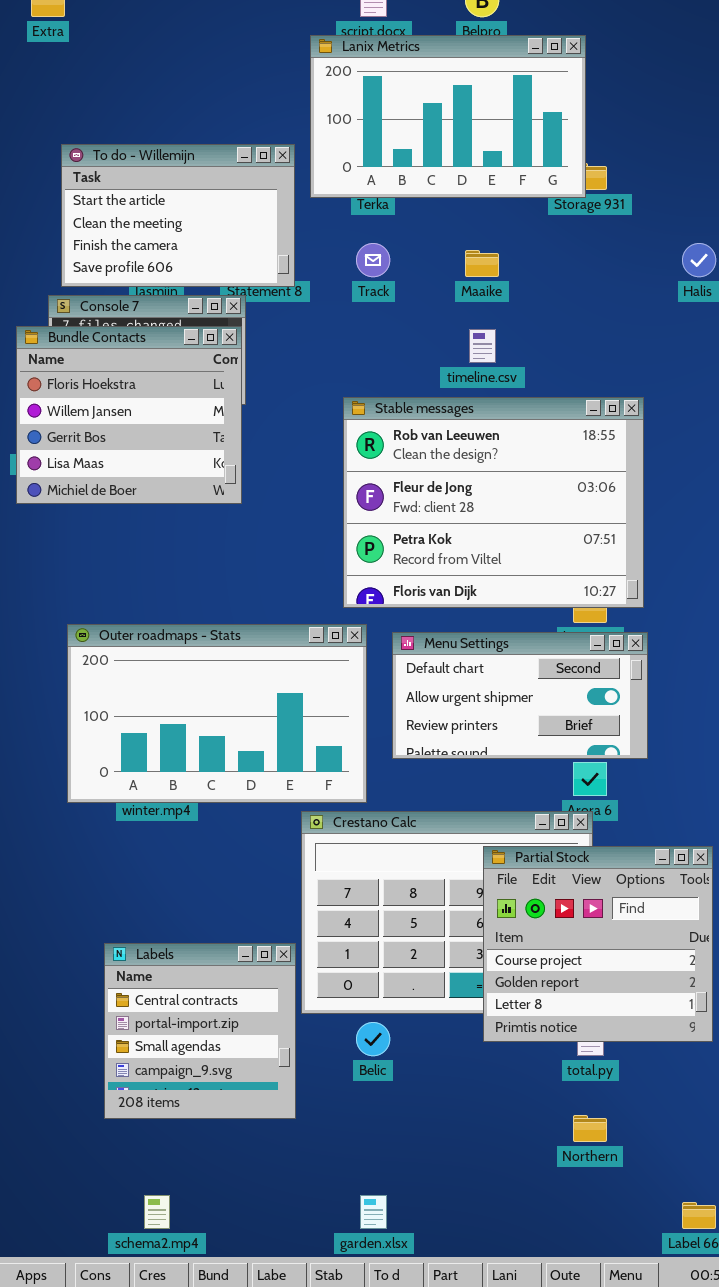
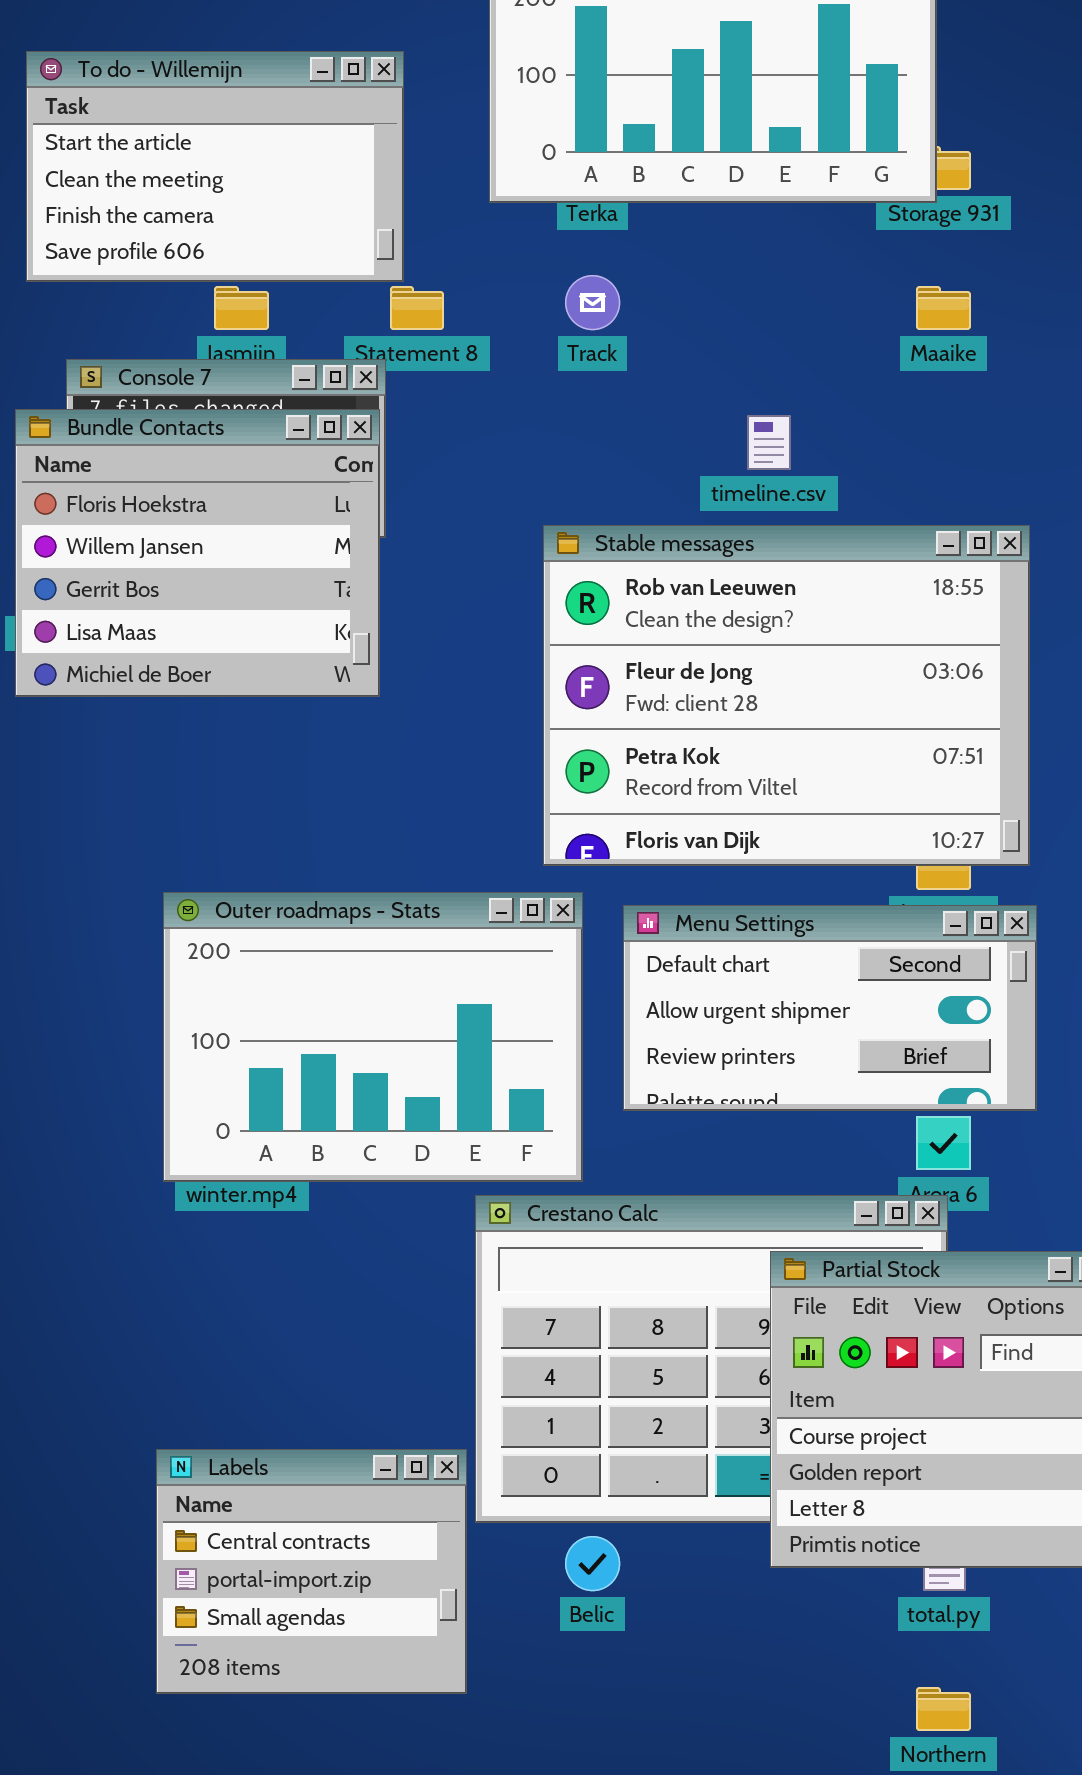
To do - Willemijn: [61,144,295,287] -> [26,51,404,282], moved
Maaike: [465,250,499,277] -> [916,286,971,330], moved
Outer roadmaps - Stats: [67,624,367,803] -> [163,892,583,1182], resized
Labels: [104,943,296,1119] -> [156,1449,467,1694], resized

